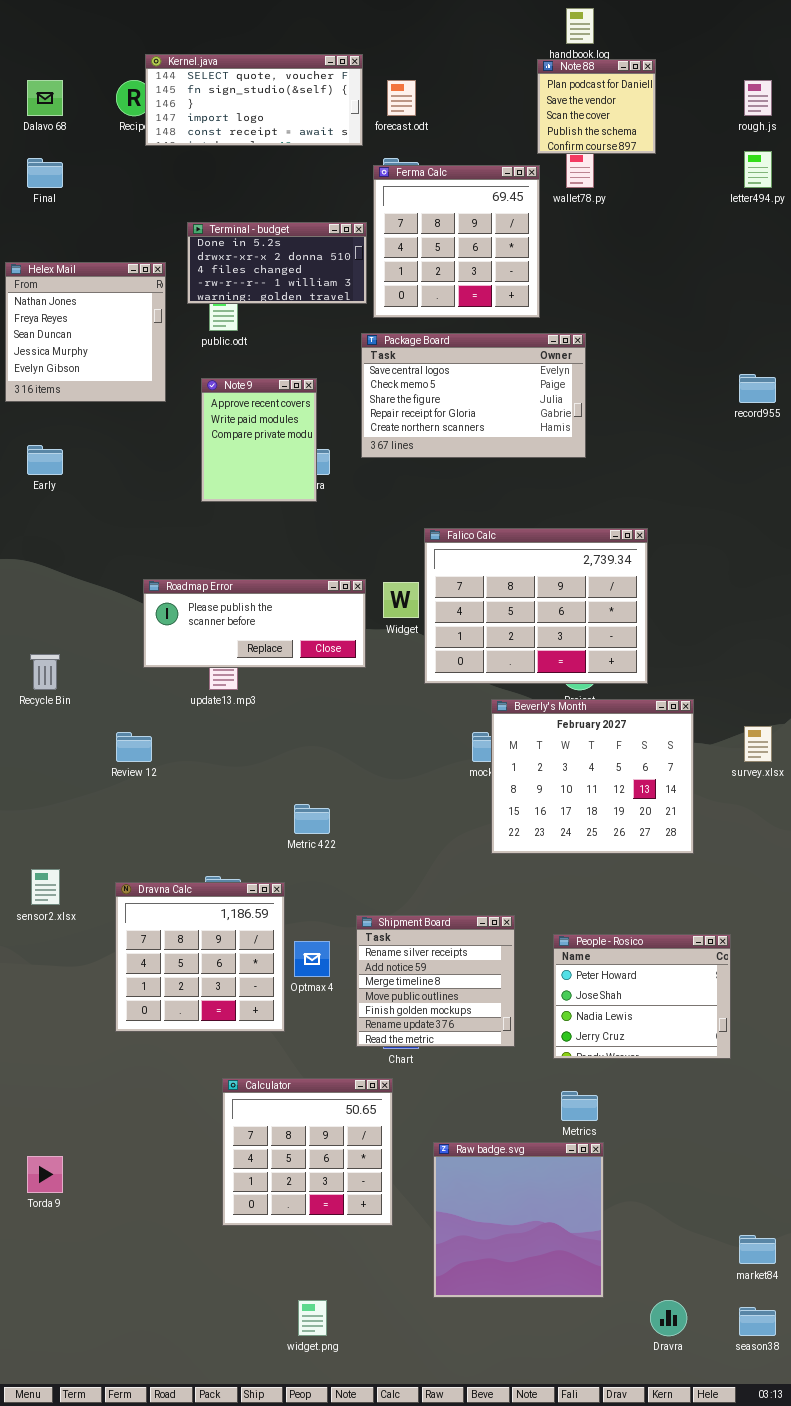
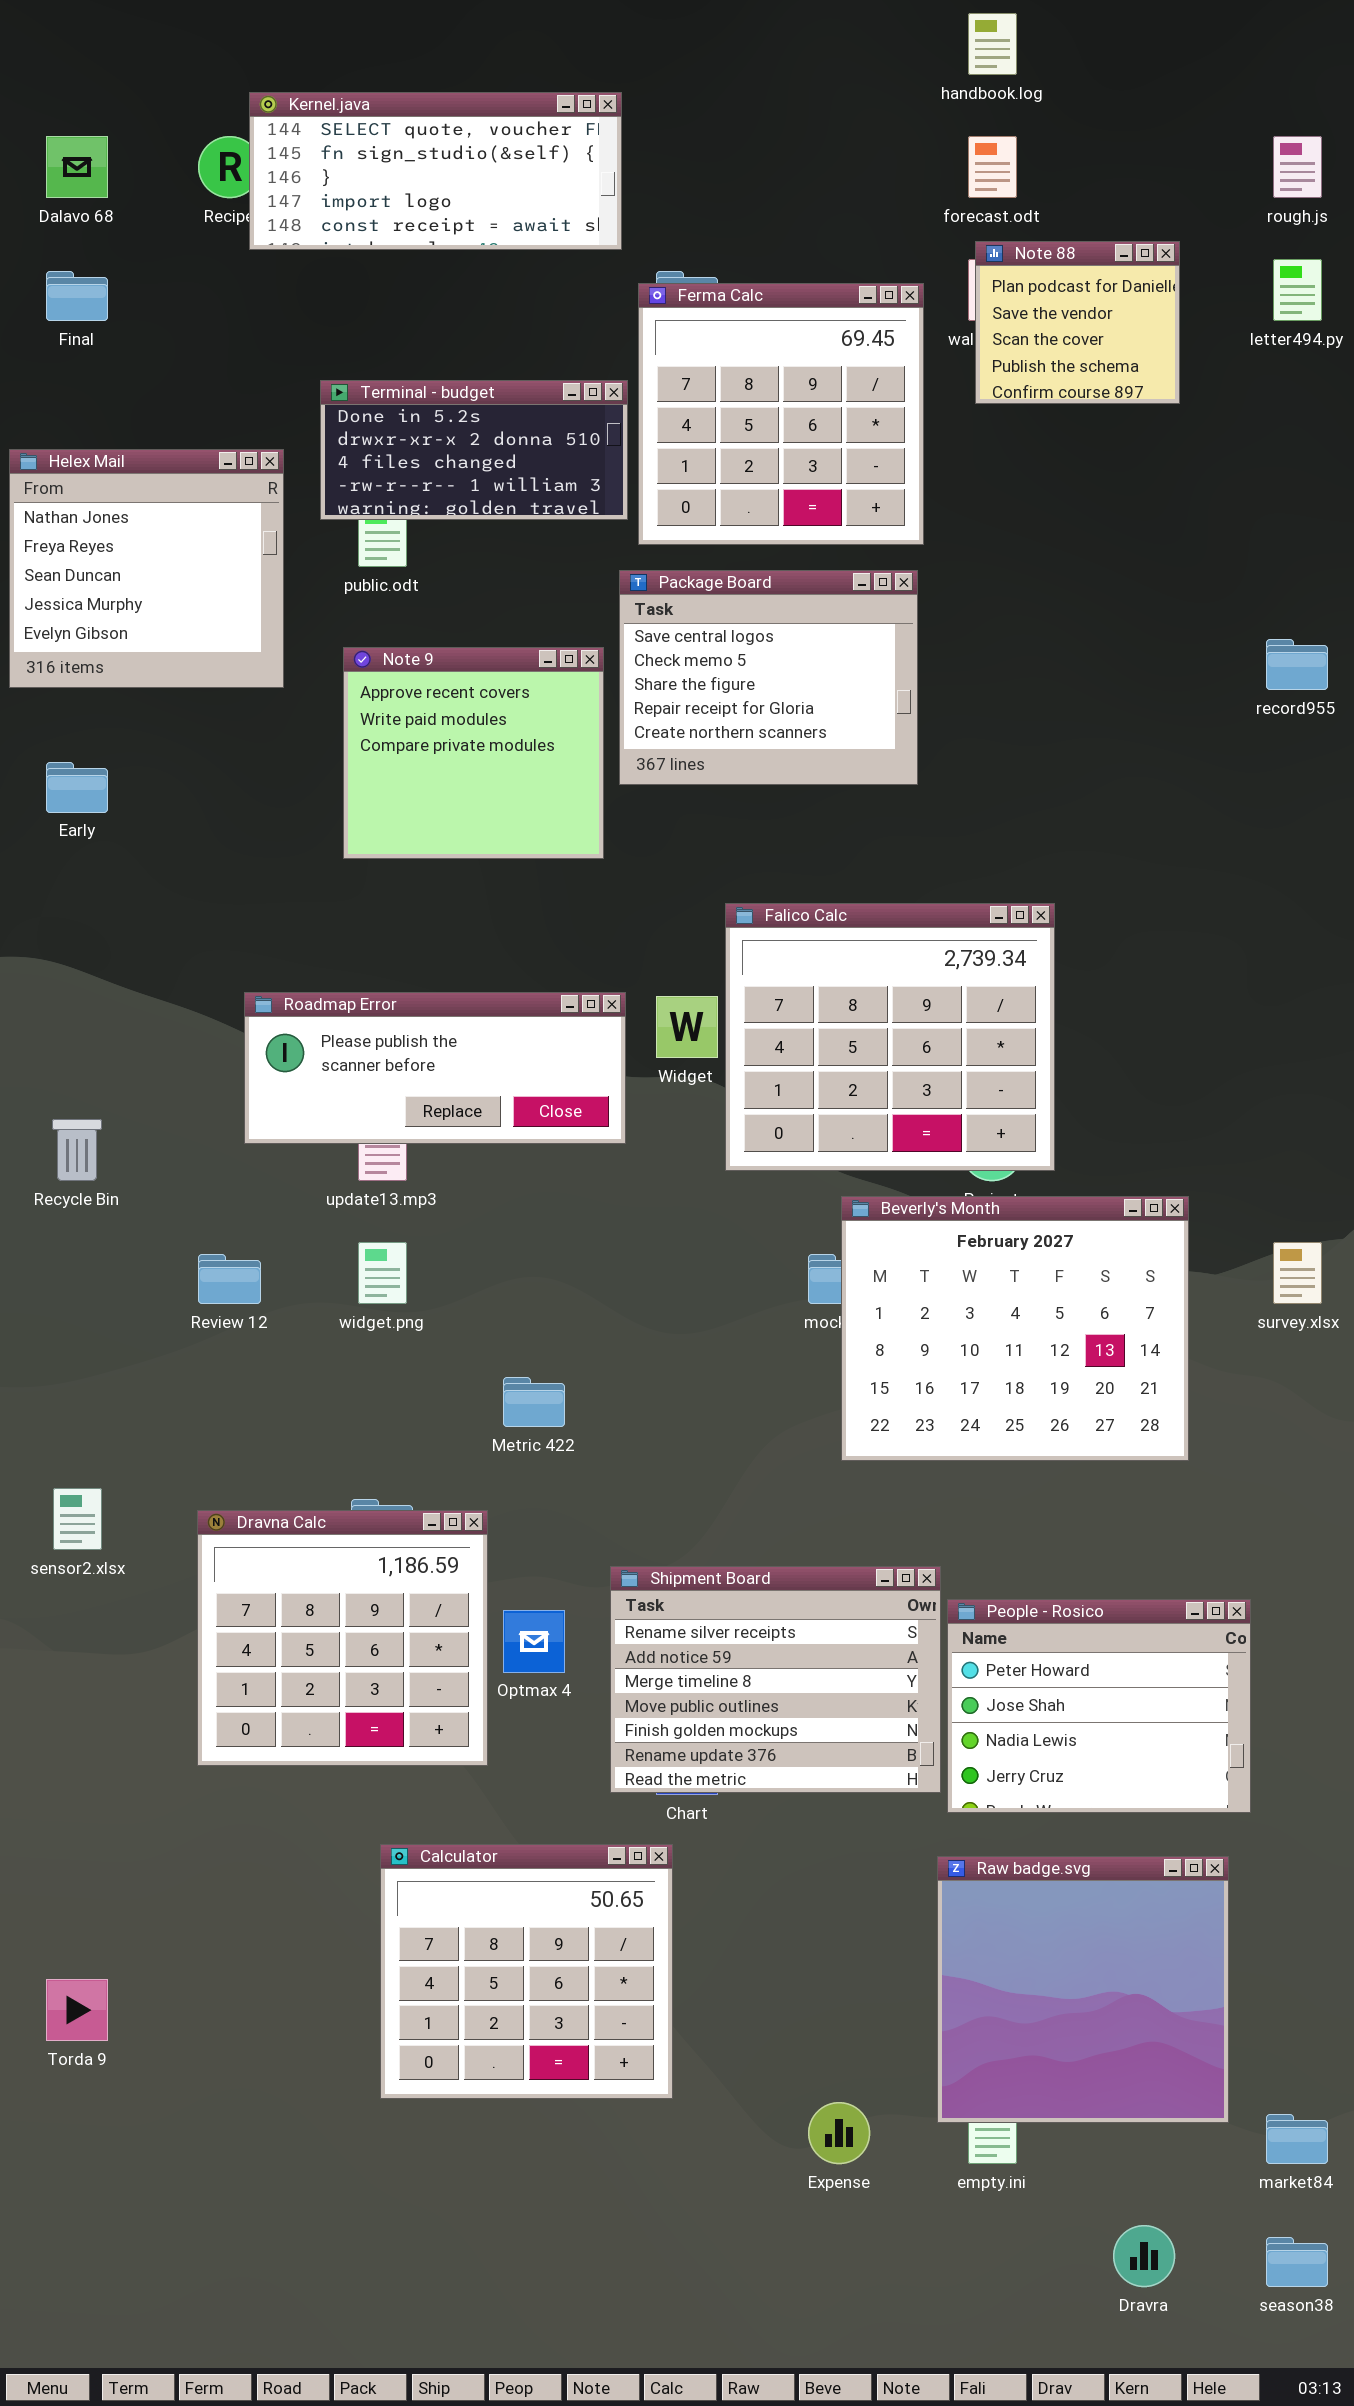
Note 88: [537,59,656,154] -> [975,241,1180,404], moved
forecast.odt: [387,80,416,116] -> [968,136,1017,198], moved
Package Board: [361,333,586,458] -> [619,570,918,785], resized
Note 9: [201,378,317,502] -> [343,647,604,859], resized
Falico Calc: [424,528,648,684] -> [725,903,1055,1171], resized
Shipment Board: [356,915,515,1047] -> [610,1566,941,1793], resized
Raw badge.svg: [433,1142,604,1298] -> [937,1856,1229,2123], moved
widget.png: [298,1300,327,1336] -> [358,1242,407,1304], moved

